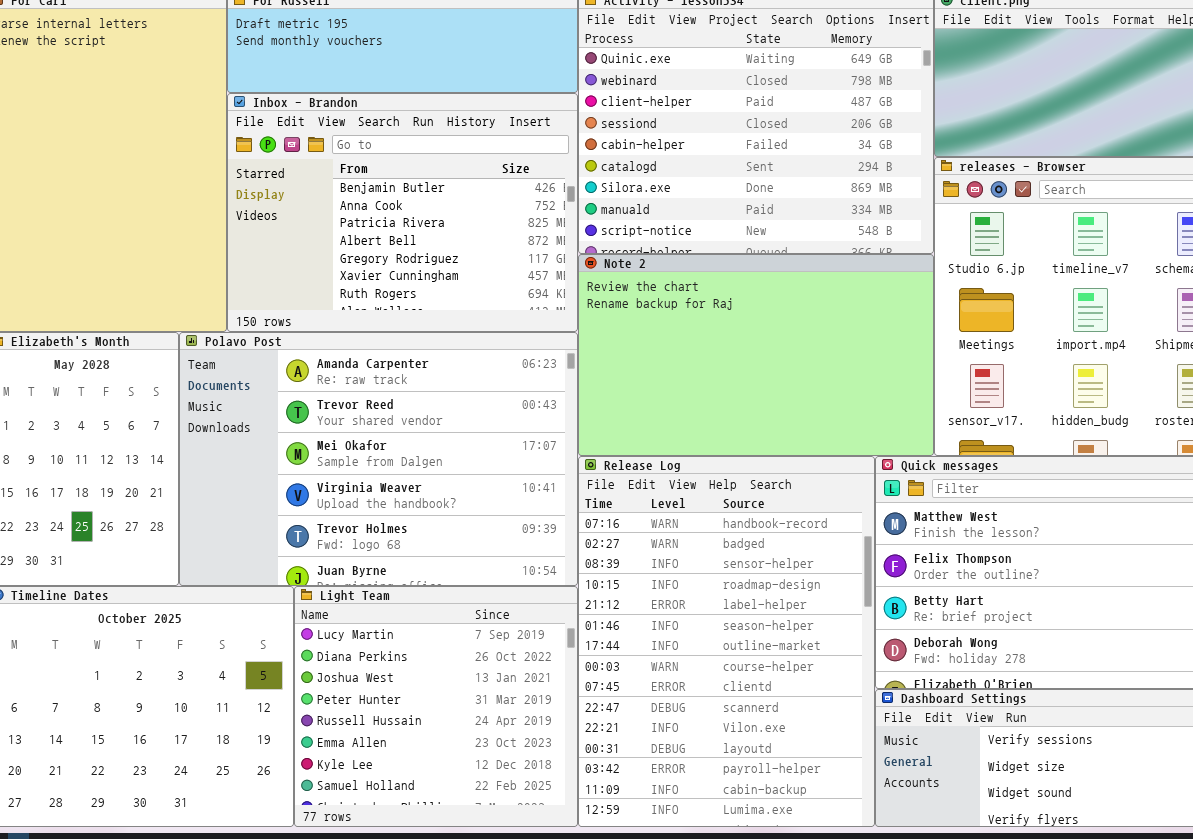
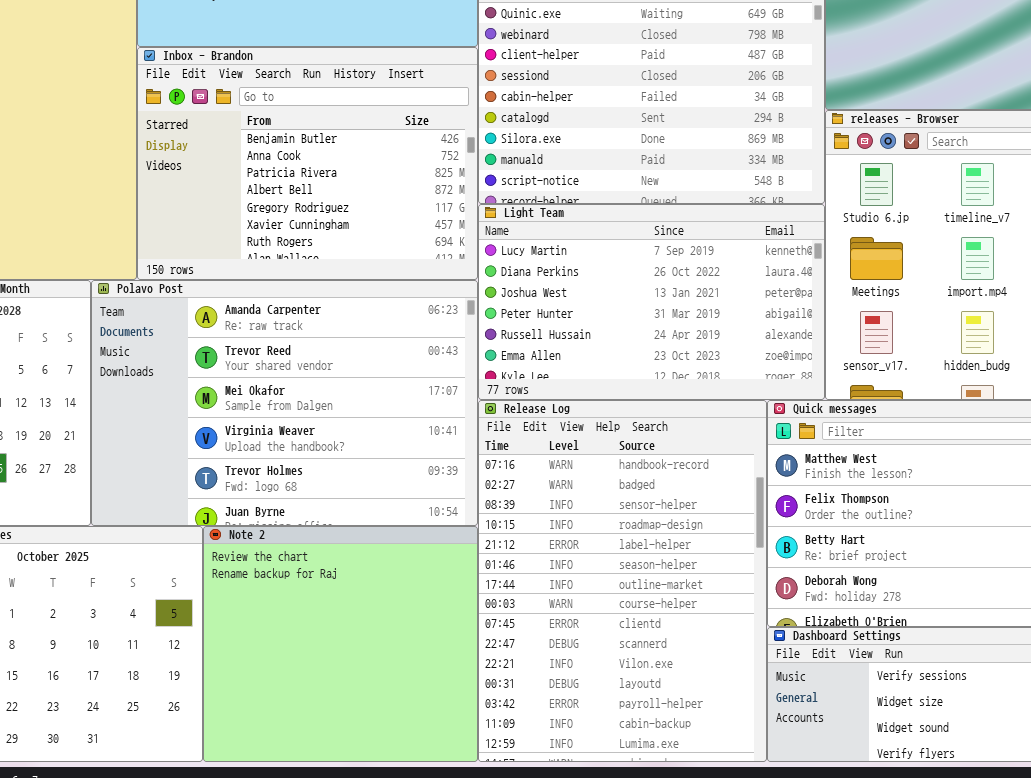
Note 2: [578,254,934,456] -> [203,526,478,762], moved, resized
Light Team: [294,586,578,827] -> [478,204,825,400], moved, resized

